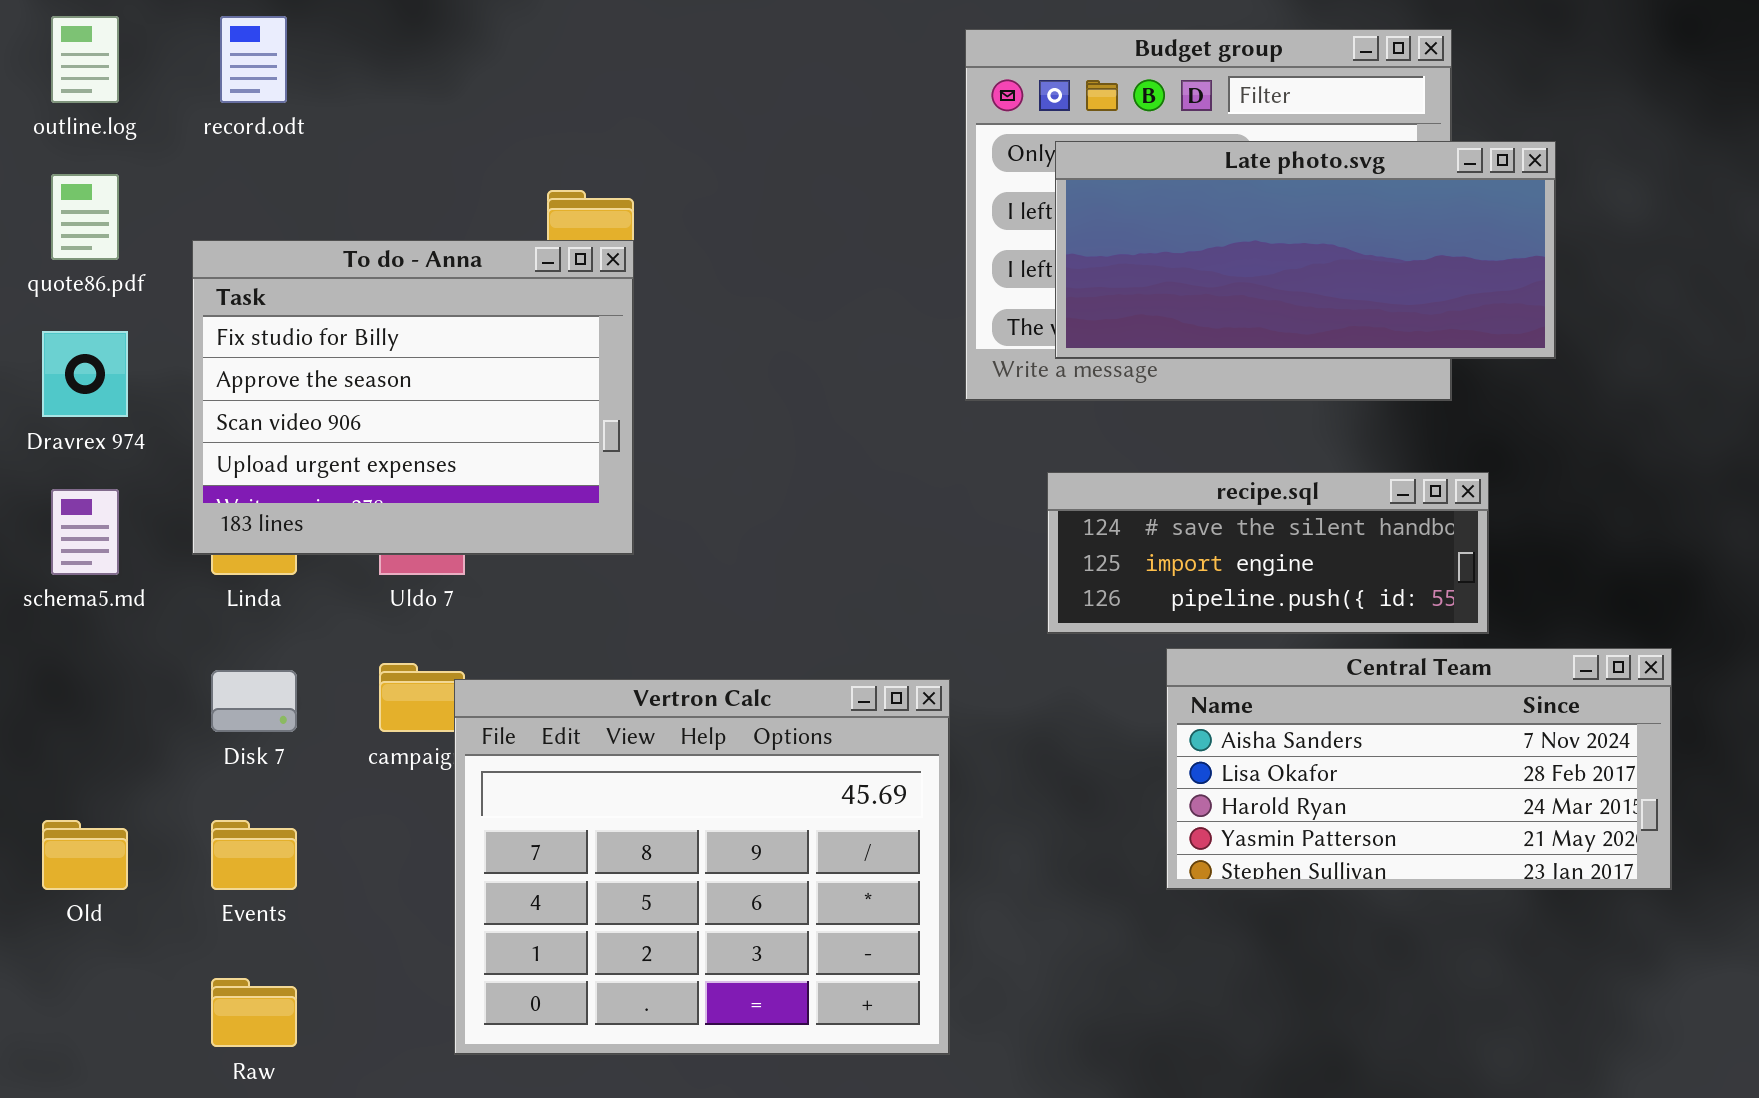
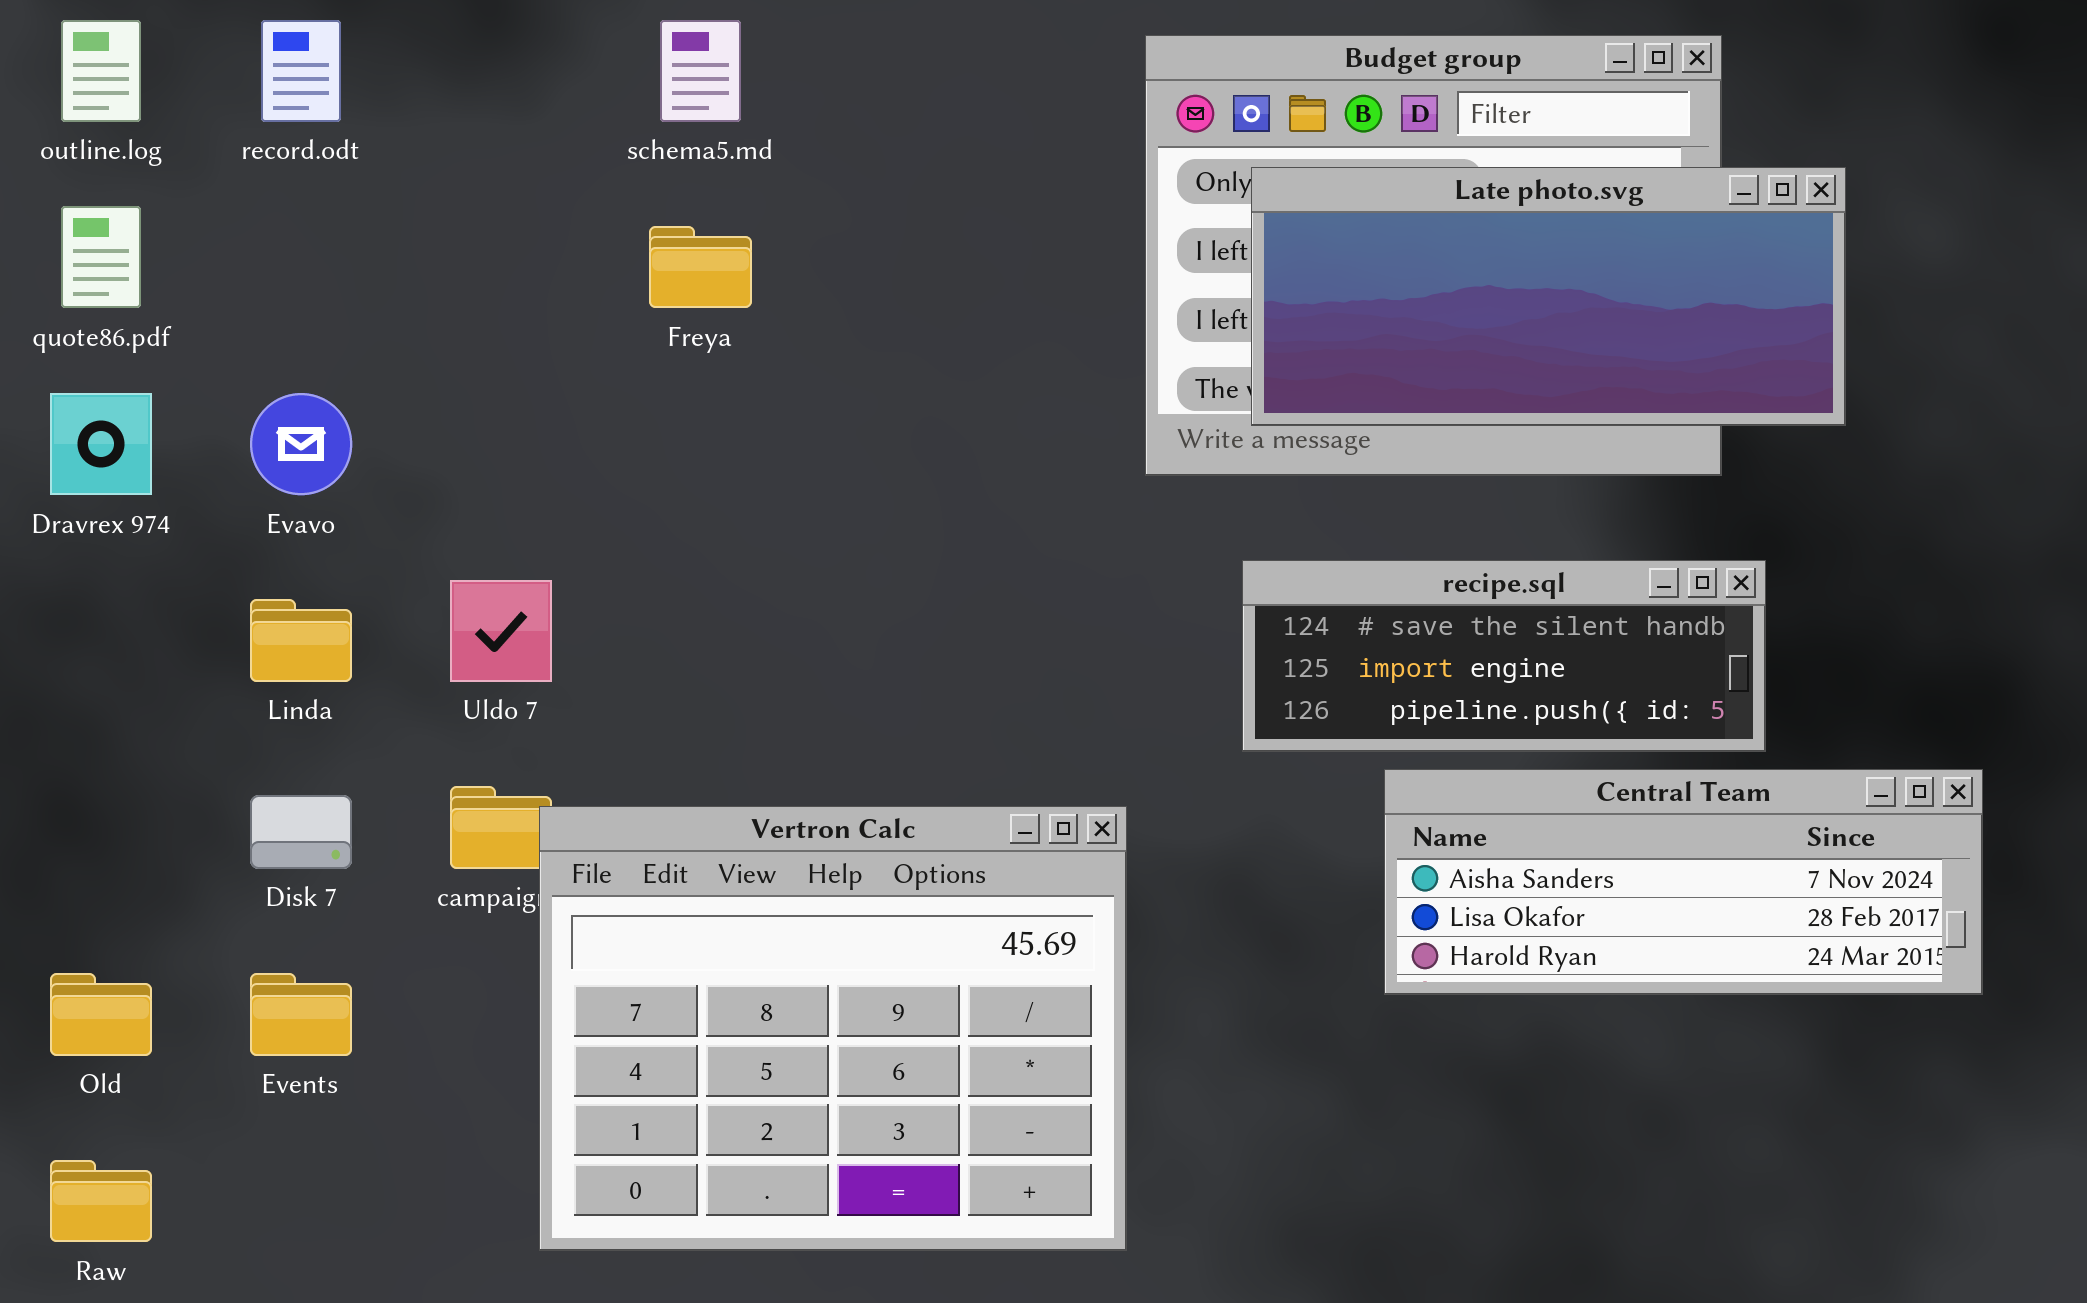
To do - Anna: [192,240,634,555] -> none, closed
schema5.md: [51,489,119,575] -> [660,20,741,122], moved
Central Team: [1166,648,1672,890] -> [1384,769,1983,995], resized
Raw: [211,978,297,1047] -> [50,1160,152,1242], moved

